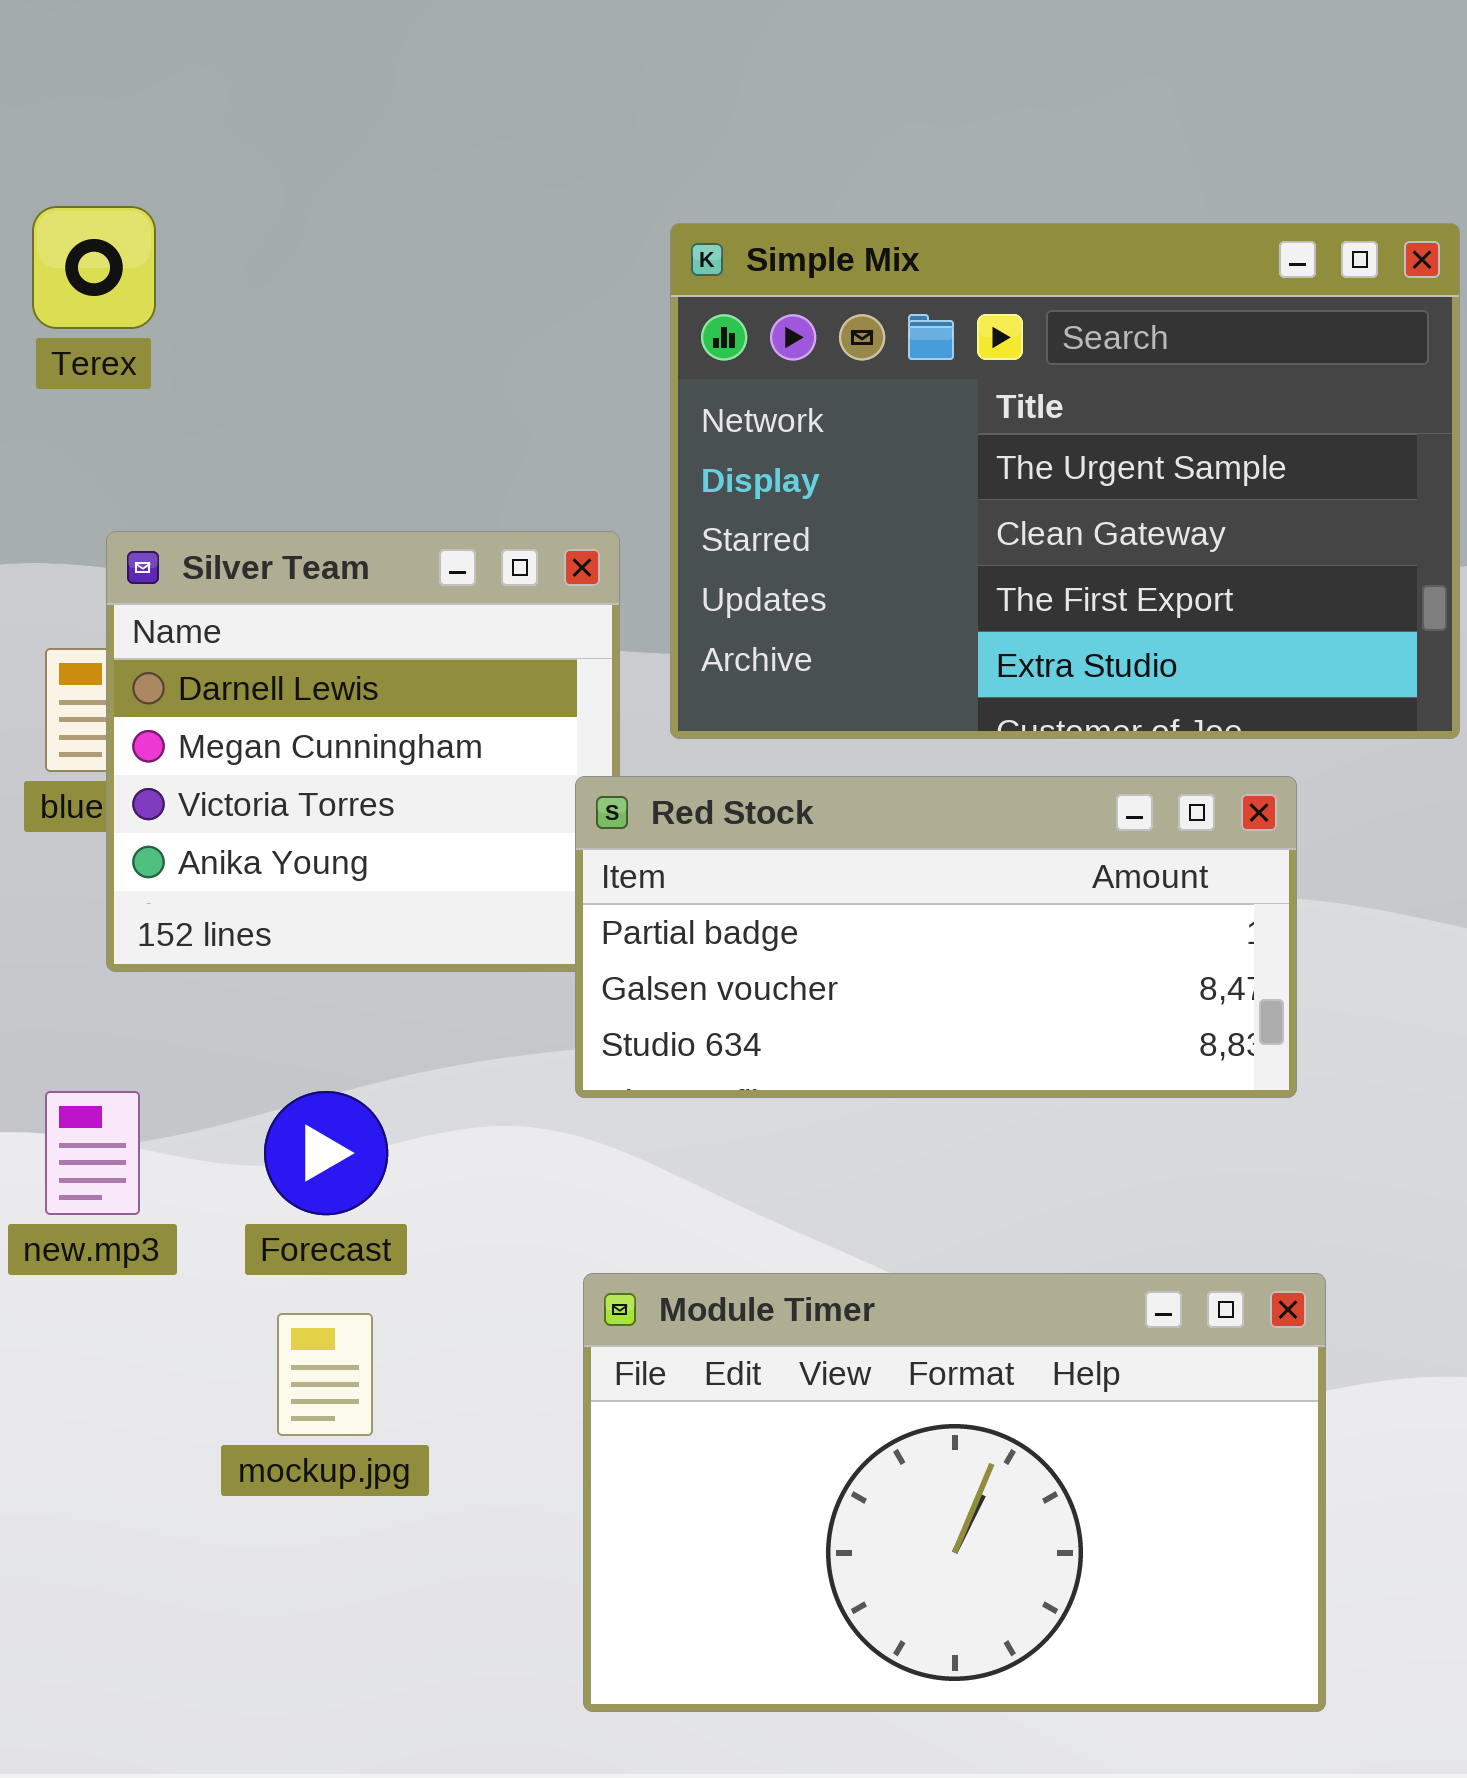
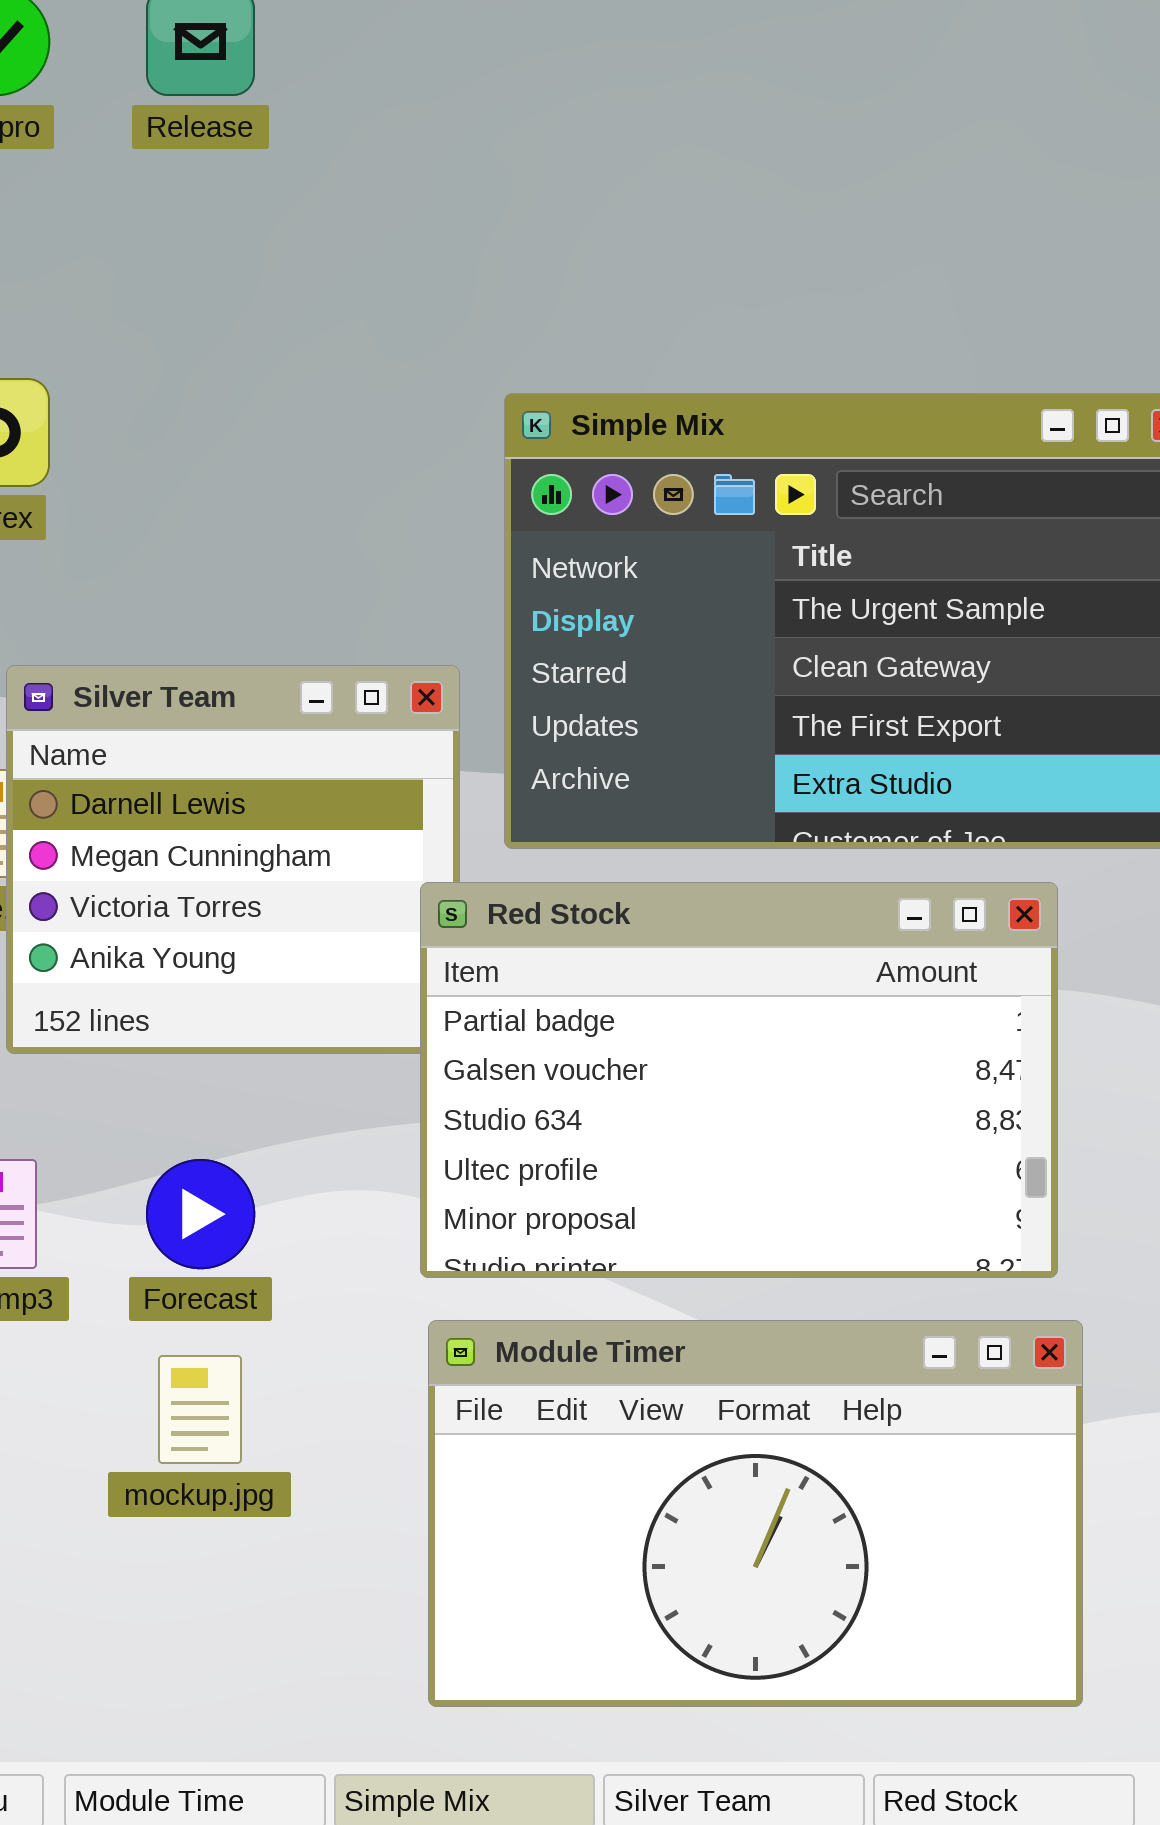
Red Stock: [575,776,1297,1098] -> [420,882,1058,1278], resized

